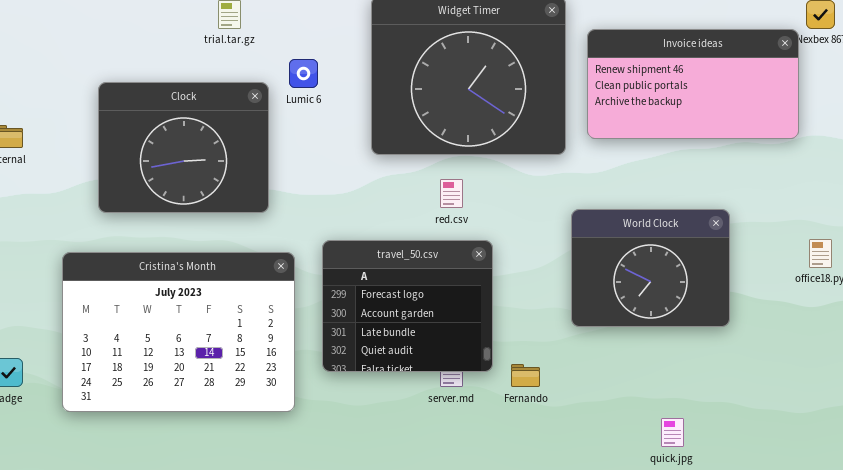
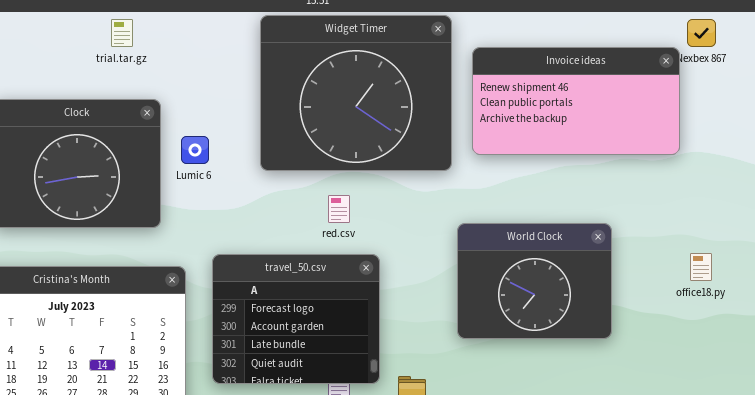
Lumic 6: [289,59,318,88] -> [181,136,209,164], moved

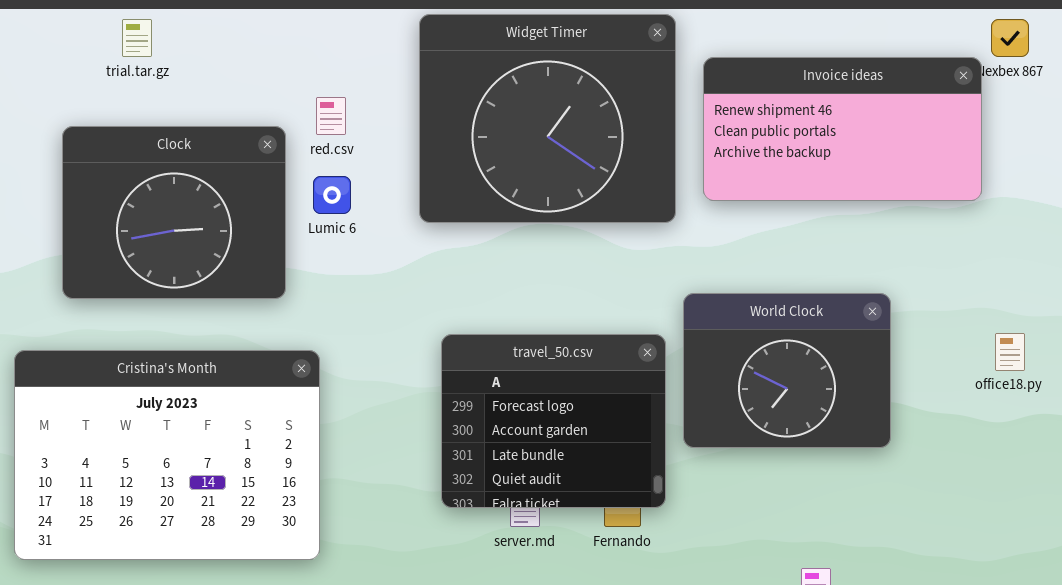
trial.tar.gz: [111,19,133,47] -> [122,19,152,57], moved
red.csv: [328,195,350,223] -> [316,97,346,135], moved
travel_50.csv: [212,254,380,384] -> [441,334,666,508], moved

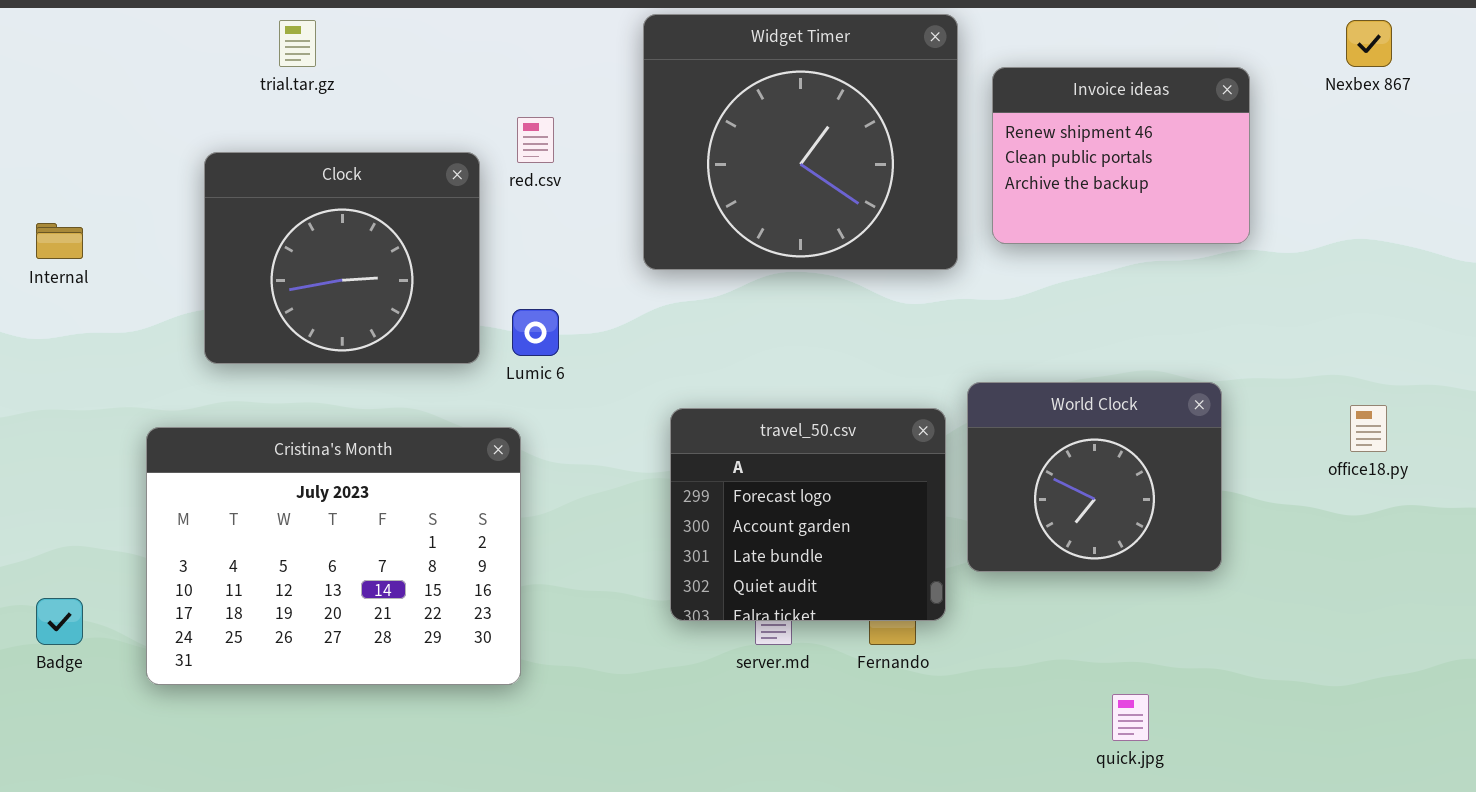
Invoice ideas: [703,57,982,201] -> [992,67,1250,244], resized
Lumic 6: [313,176,351,214] -> [512,309,559,356], moved
World Clock: [683,293,891,448] -> [967,382,1222,572], moved

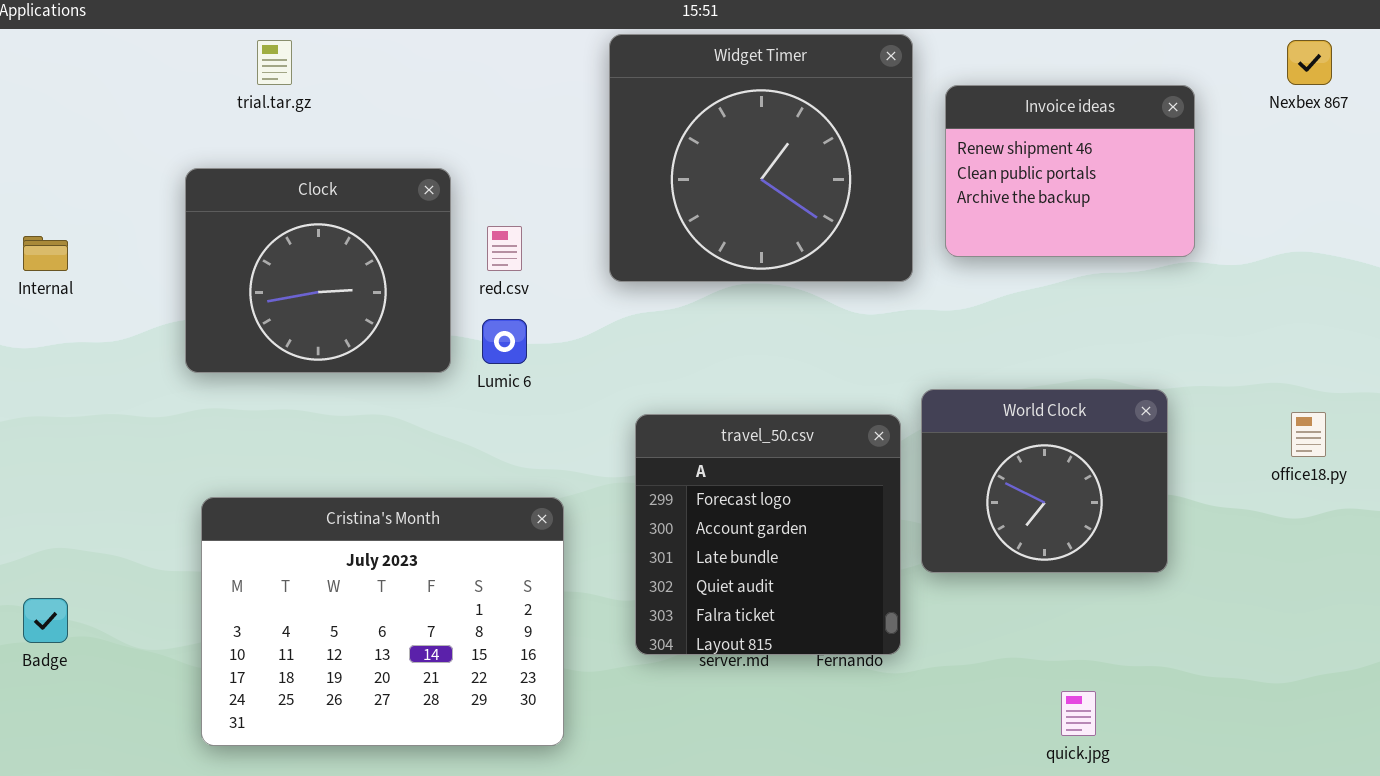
red.csv: [517,117,554,163] -> [487,226,522,271], moved
travel_50.csv: [670,408,946,621] -> [635,414,901,655], resized
Cristina's Month: [146,427,521,685] -> [201,497,564,746], moved

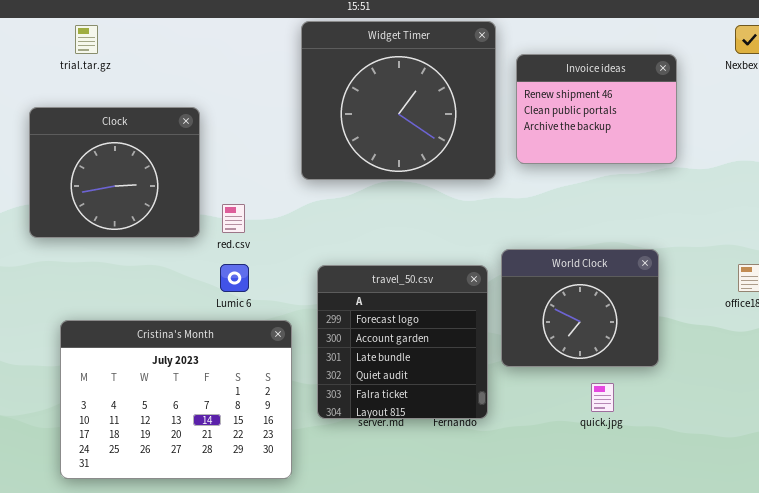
red.csv: [487,226,522,271] -> [222,204,245,233], moved
Lumic 6: [482,319,527,364] -> [220,264,249,292], moved
Cristina's Month: [201,497,564,746] -> [60,320,292,479], moved
quick.jpg: [1061,691,1096,736] -> [591,383,614,412], moved

